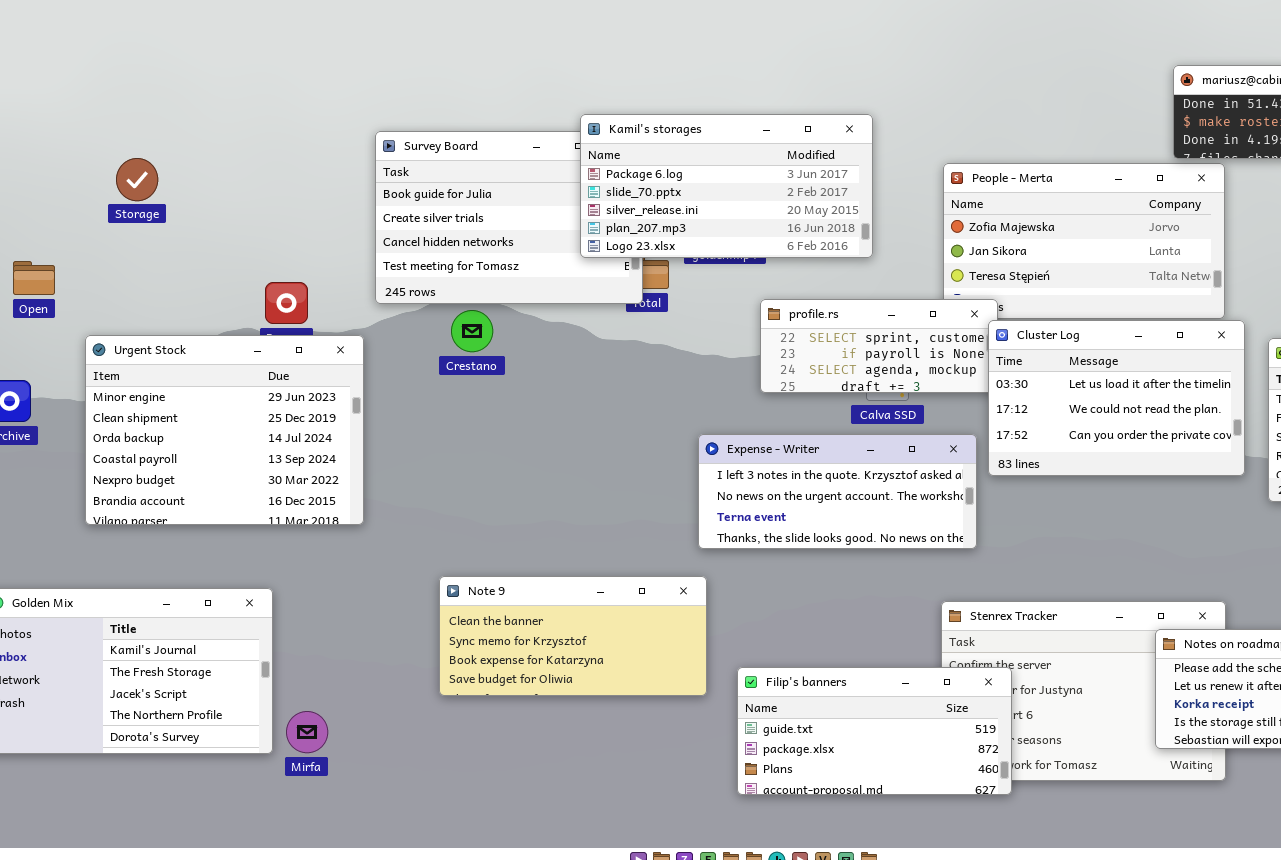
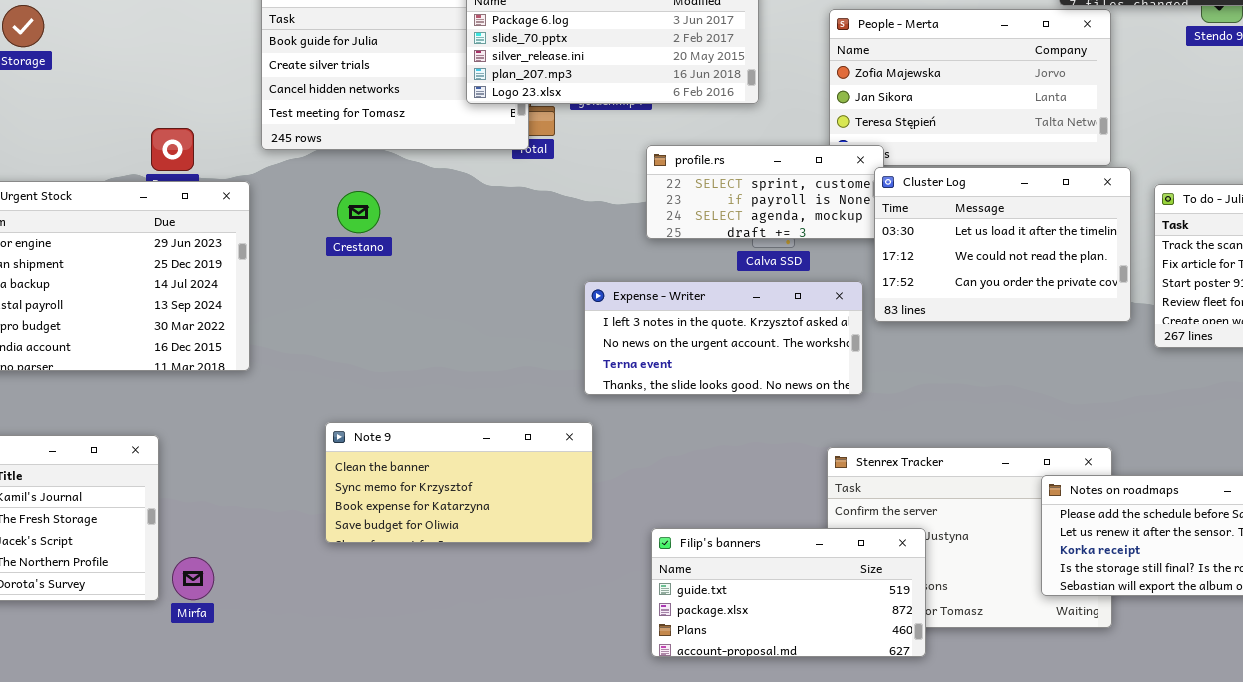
Crestano: [451,310,493,352] -> [337,191,380,233], moved
Filip's banners: [737,667,1012,795] -> [651,528,926,657], moved

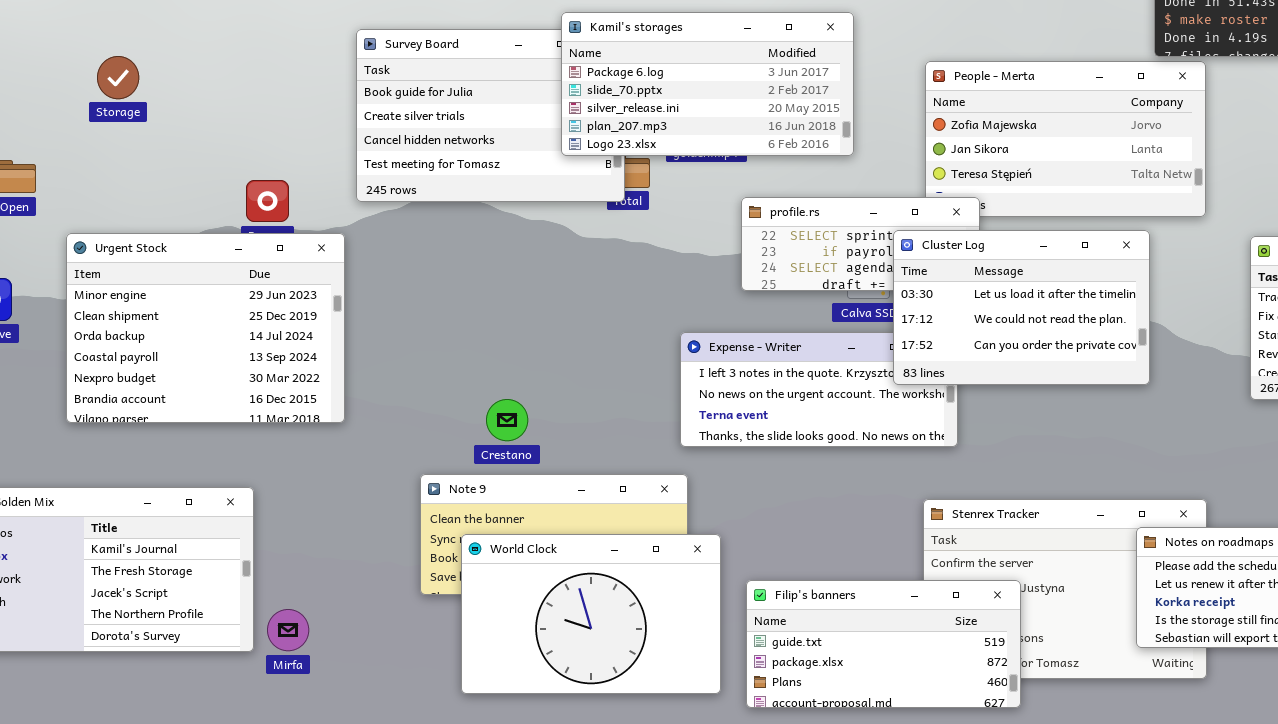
Cluster Log: [874,167,1131,322] -> [893,230,1150,385], moved
Crestano: [337,191,380,233] -> [486,399,528,441], moved
World Clock: none -> [461,534,721,694], opened

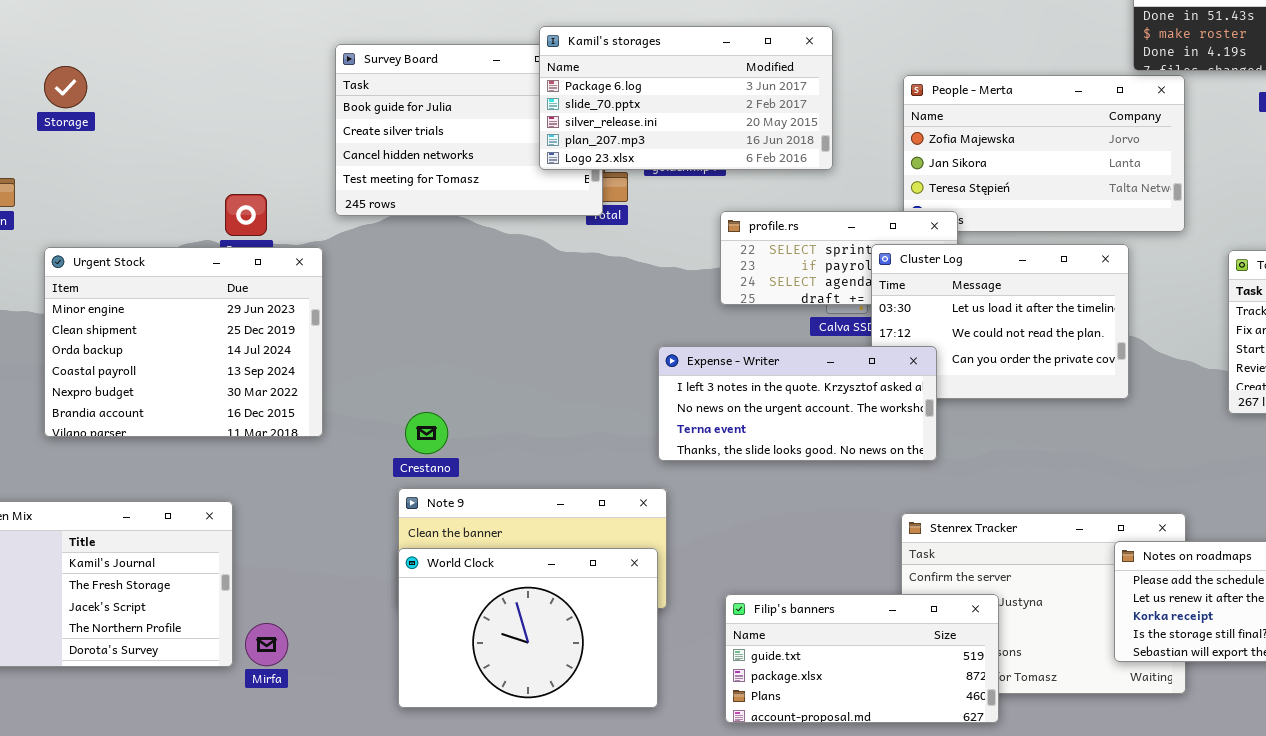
Storage: [97,56,139,99] -> [44,66,87,108], moved
Expense - Writer: [680,332,958,447] -> [658,346,937,461], raised
Crestano: [486,399,528,441] -> [405,412,448,454], moved
World Clock: [461,534,721,694] -> [398,548,658,708], moved

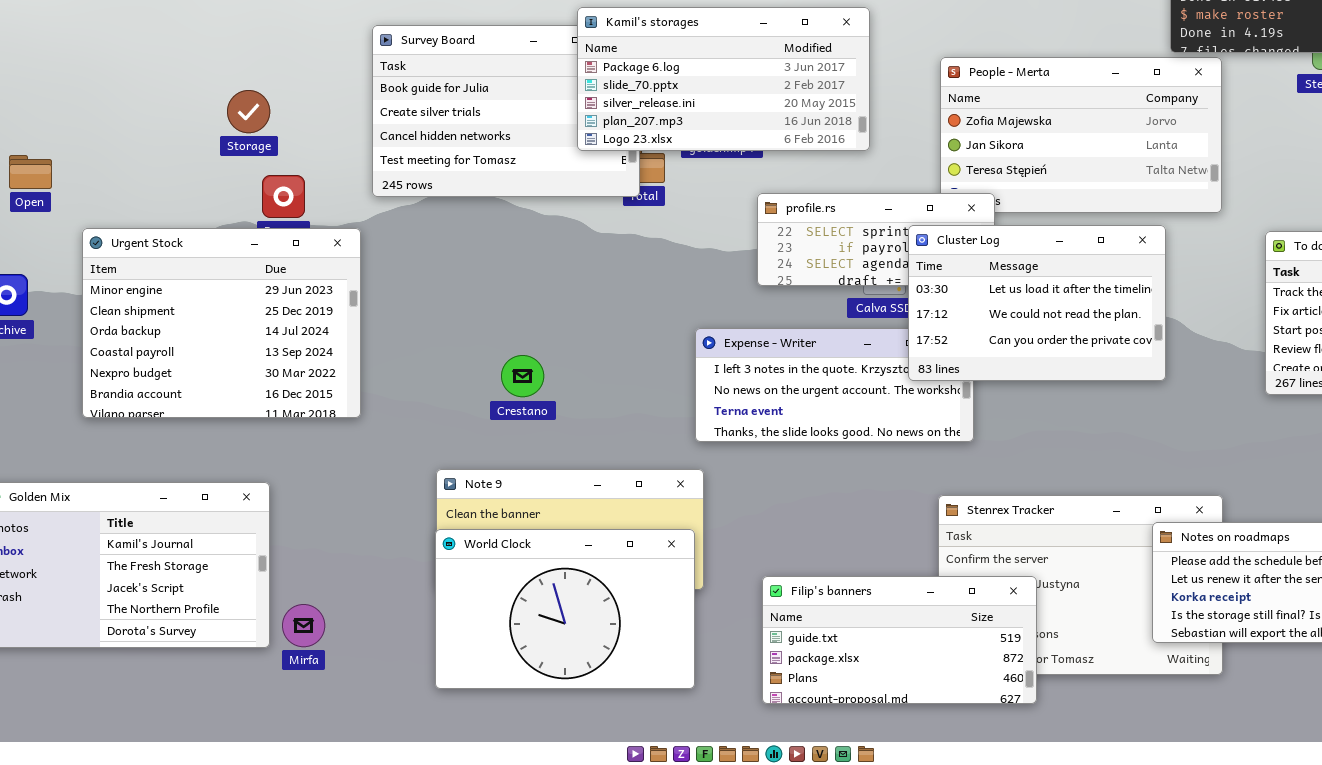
Storage: [44,66,87,108] -> [227,90,270,133], moved
Cluster Log: [871,244,1129,399] -> [908,225,1166,381], raised
Crestano: [405,412,448,454] -> [501,355,544,397], moved

